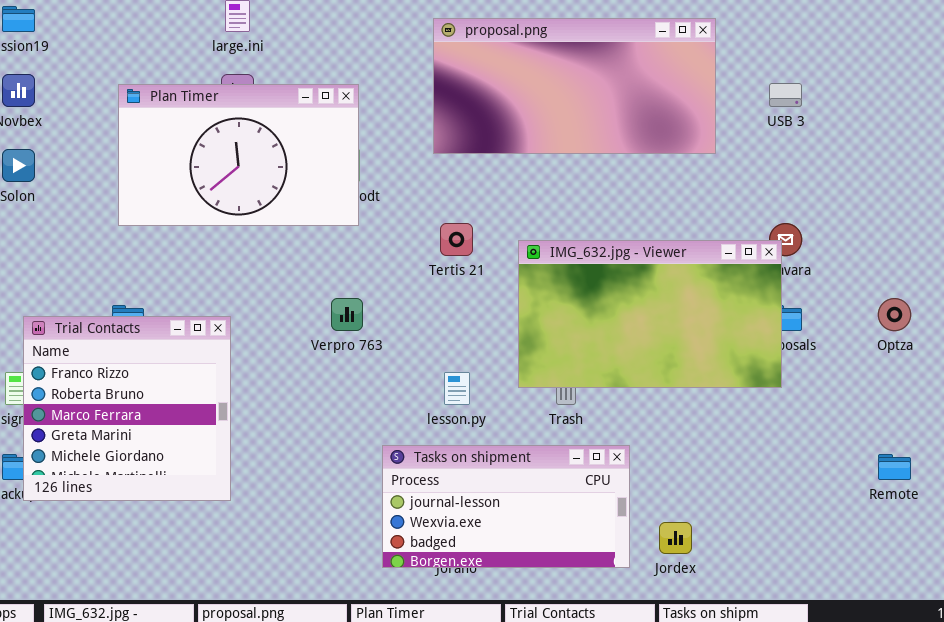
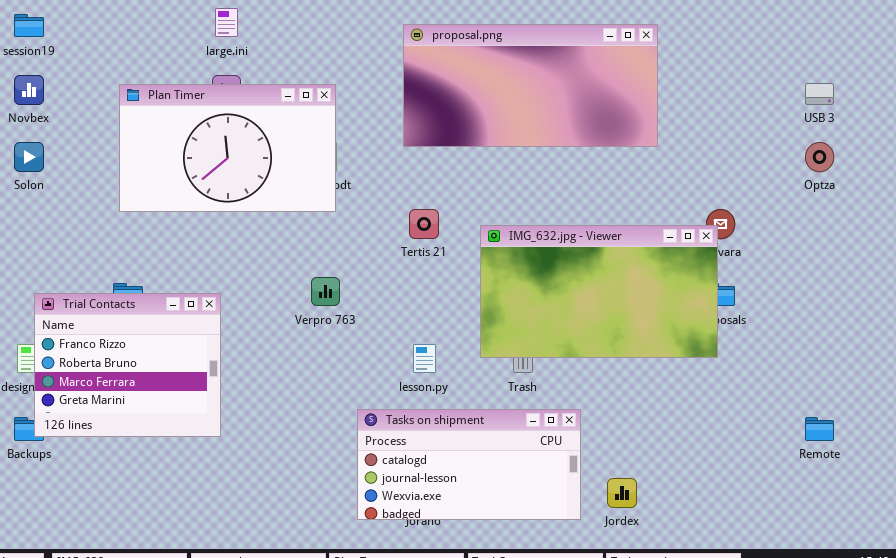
USB 3: [769,83,802,107] -> [805,83,834,105], moved
Optza: [878,298,911,331] -> [805,142,834,172], moved
Trial Contacts: [23,316,231,501] -> [34,293,221,437], resized
Tasks on shipment: [382,445,630,568] -> [357,409,581,520], scrolled up 1 row

